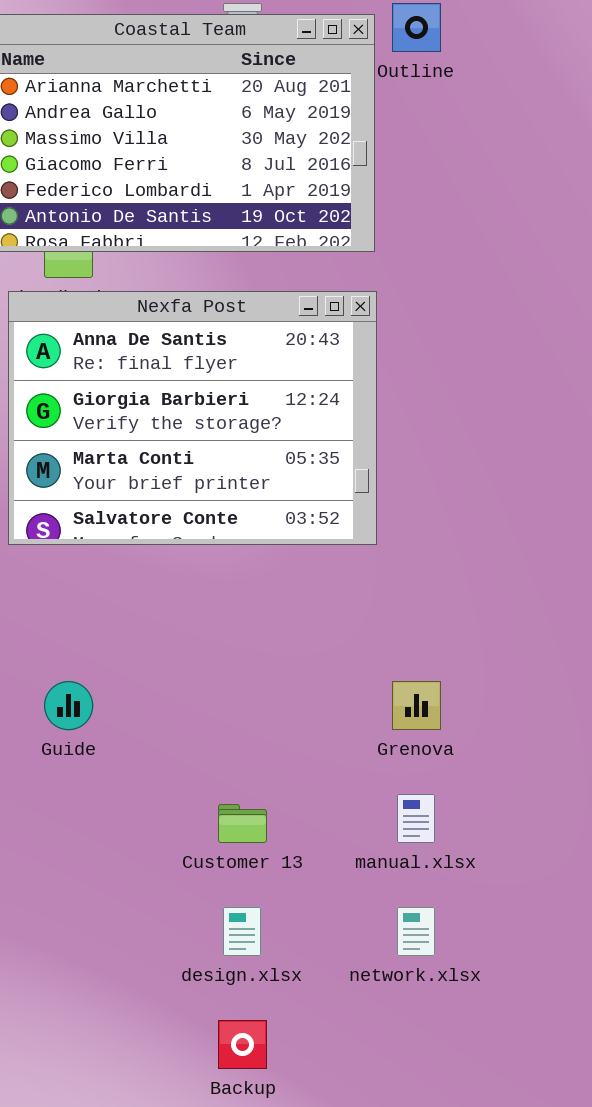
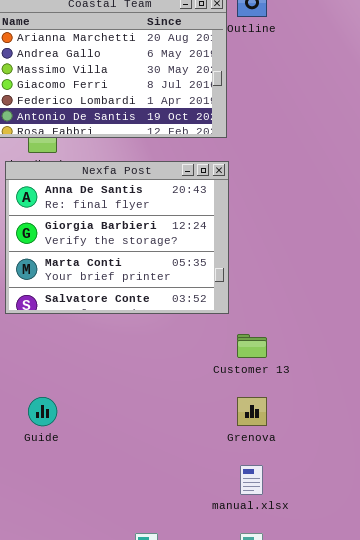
Customer 13: [218,804,267,843] -> [237,334,267,358], moved

